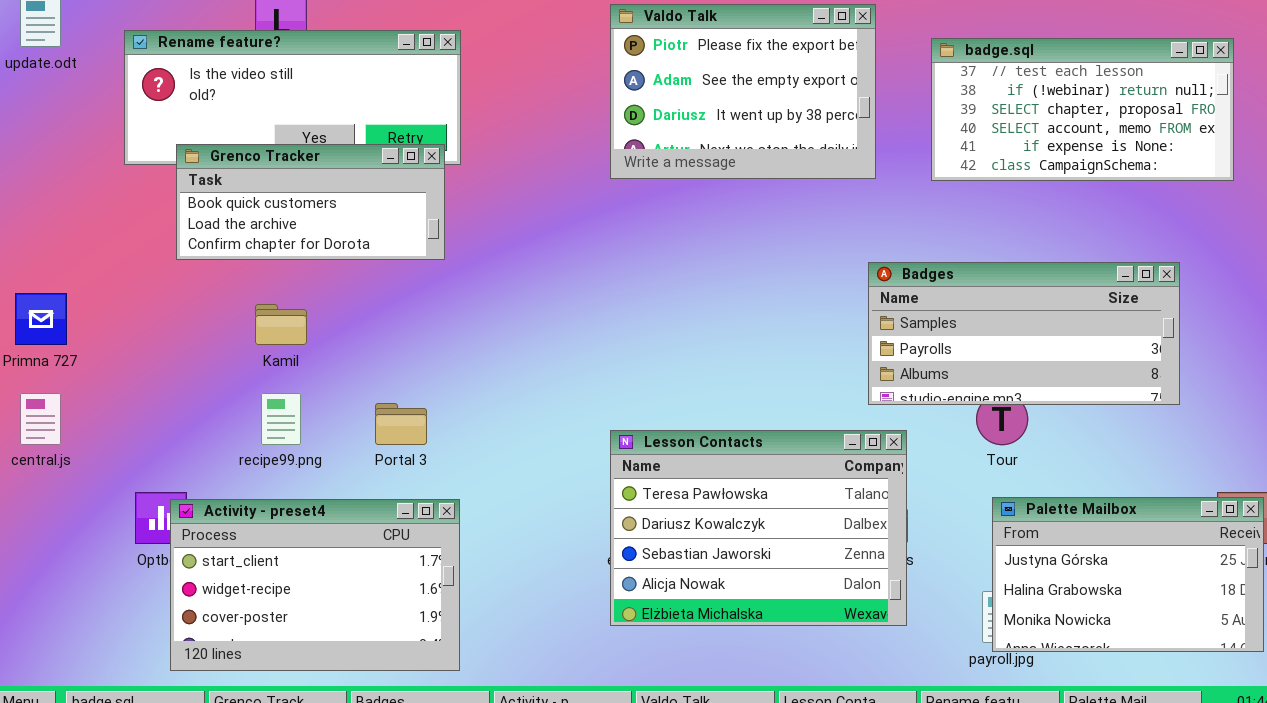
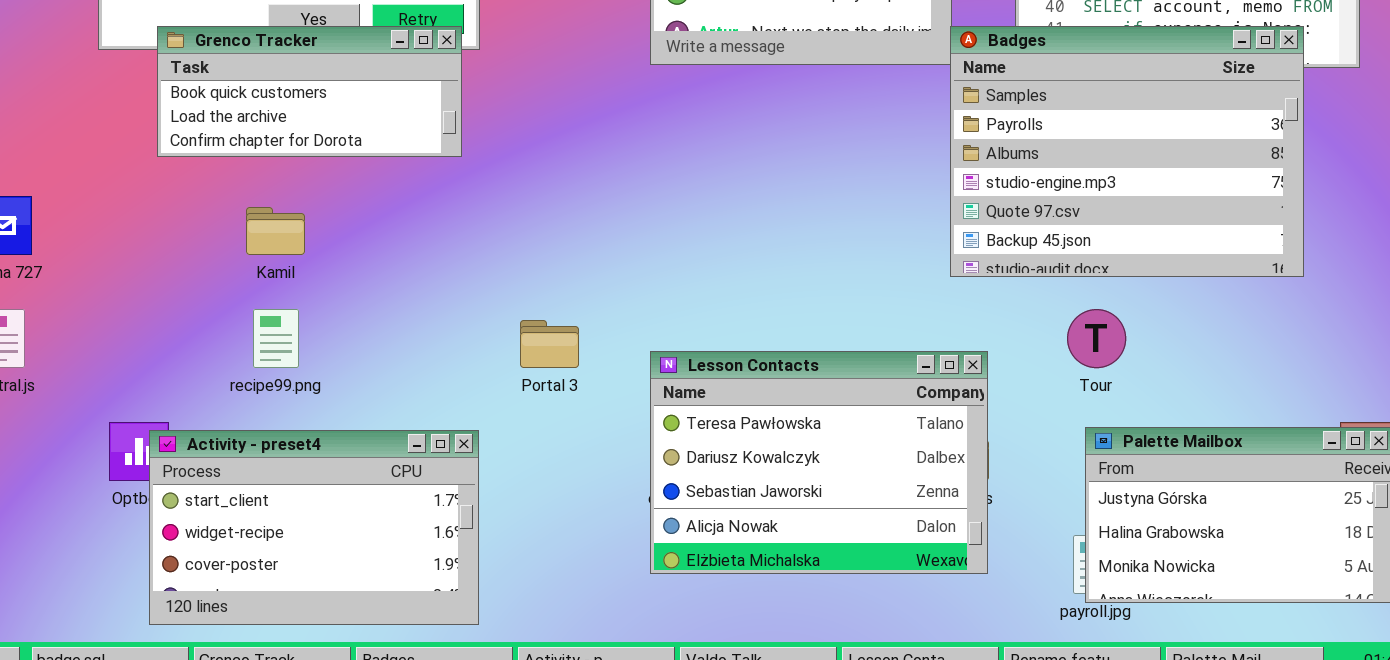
Badges: [868,262,1180,405] -> [950,26,1304,277], moved, resized
Portal 3: [375,403,427,445] -> [520,320,579,368], moved

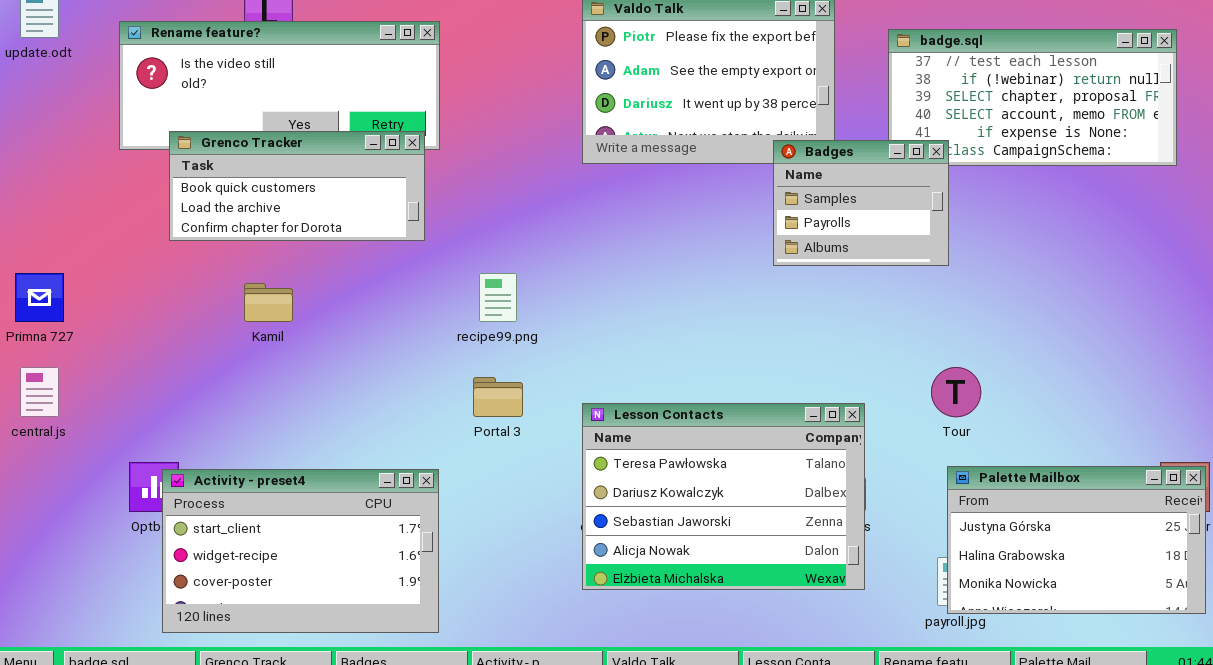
Badges: [950,26,1304,277] -> [773,140,949,266], moved, resized
recipe99.png: [253,309,299,368] -> [479,273,517,322], moved

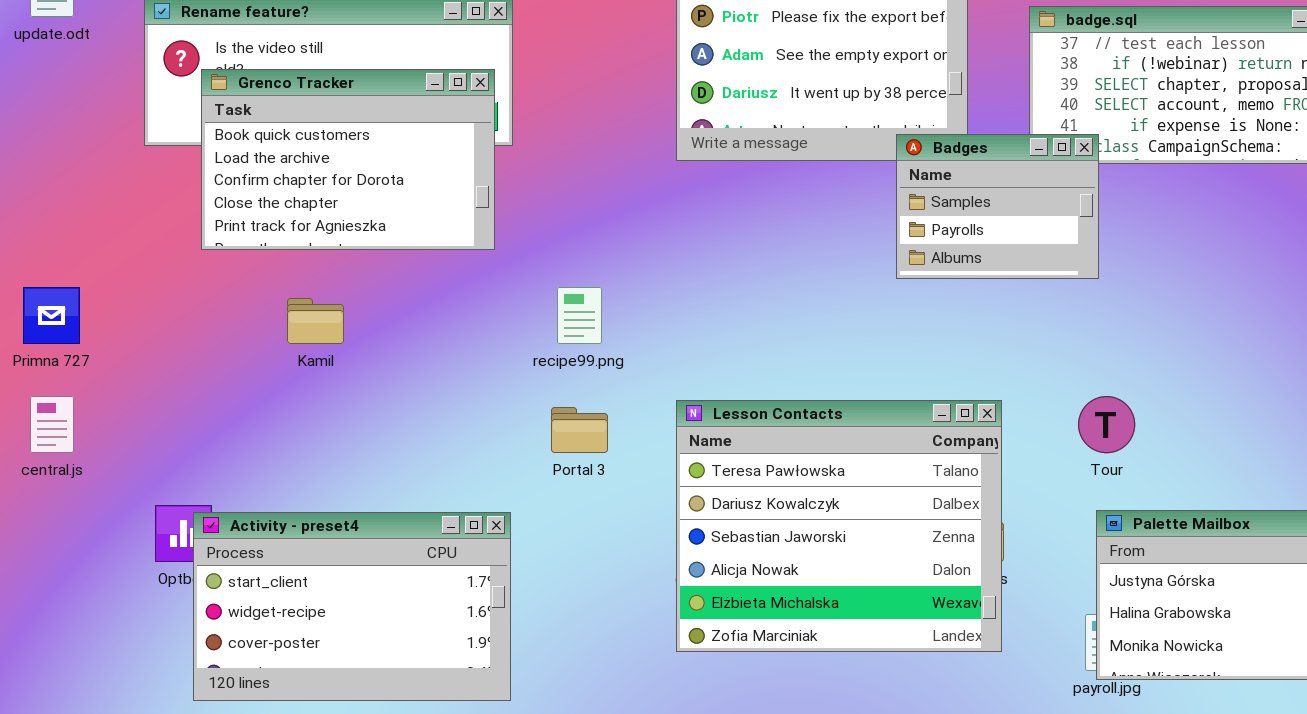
Grenco Tracker: [169,131,425,241] -> [201,69,495,250], resized
Lesson Contacts: [582,403,865,590] -> [676,400,1002,652], resized

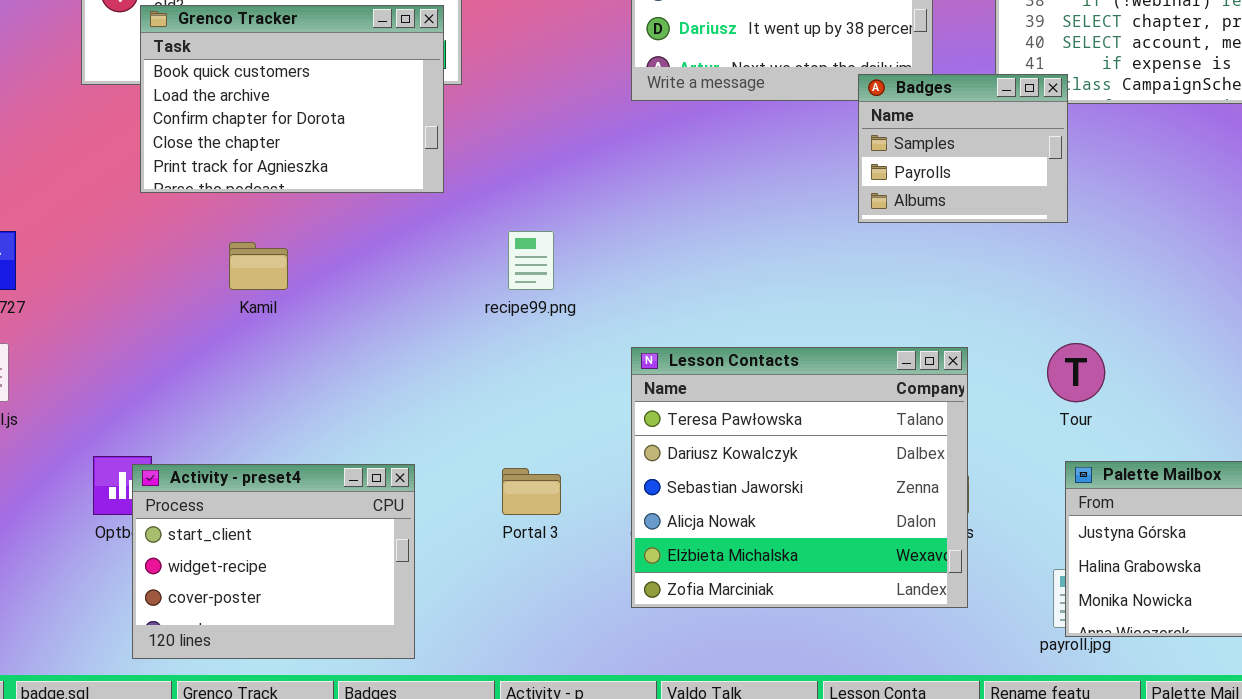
Portal 3: [551,407,608,453] -> [502,468,561,515], moved
Activity - preset4: [193,512,511,701] -> [132,464,415,659], resized

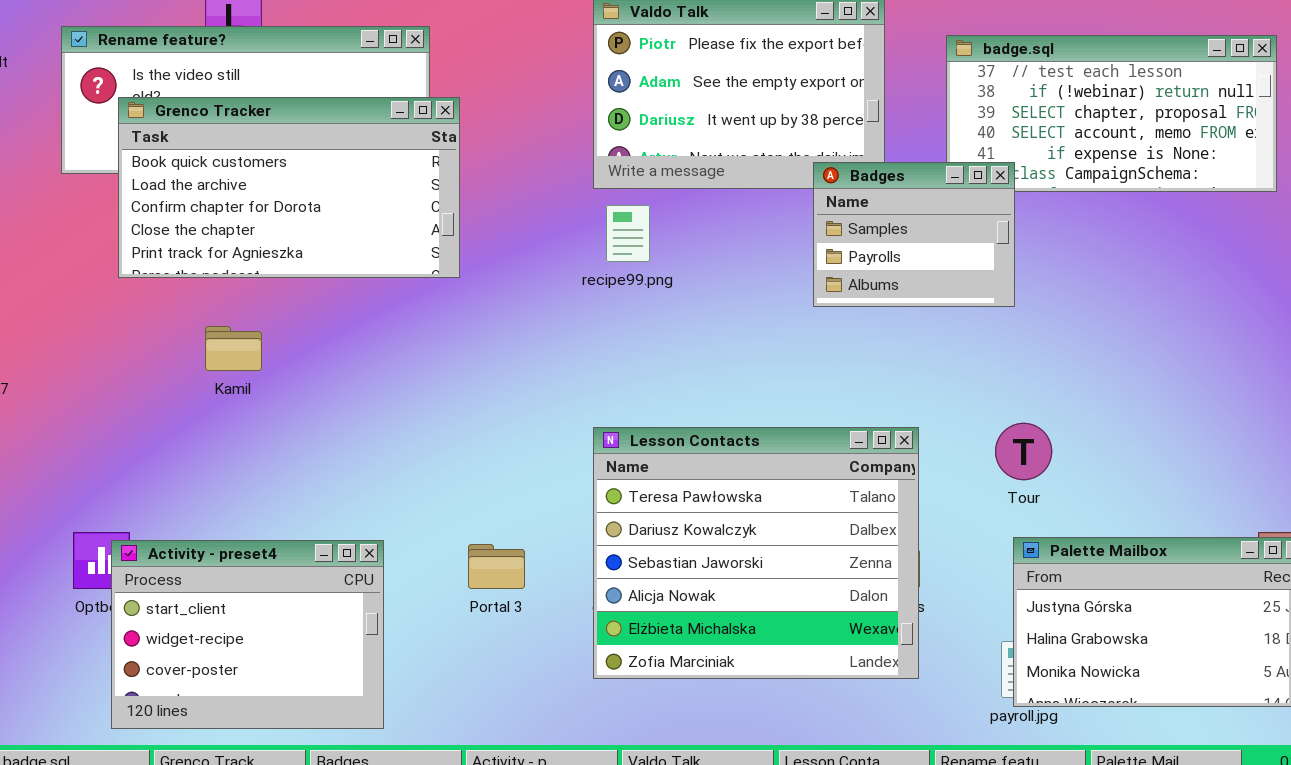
Grenco Tracker: [140,5,444,193] -> [118,97,460,278], resized
recipe99.png: [508,231,554,290] -> [606,205,650,262], moved

